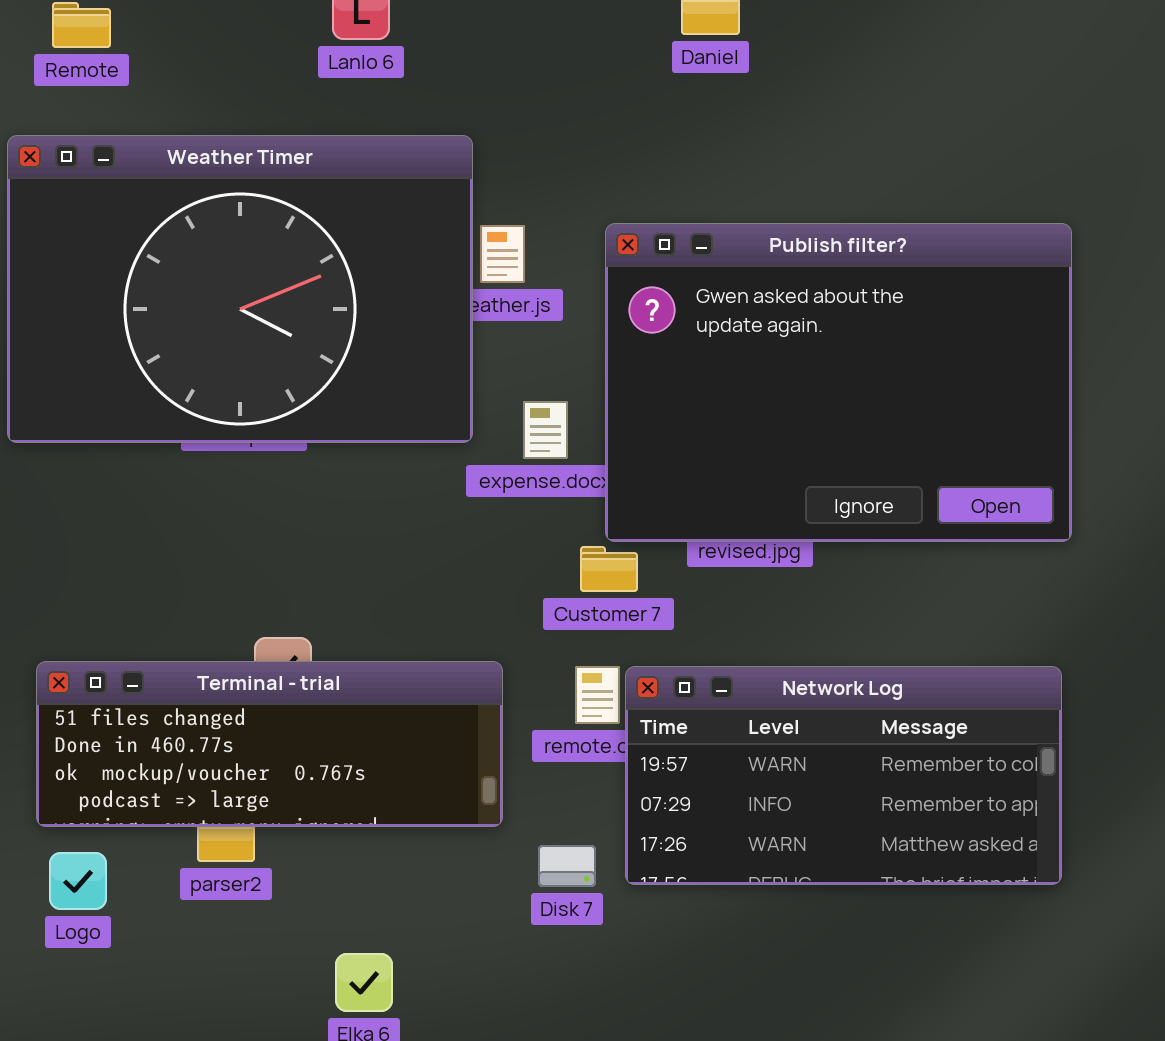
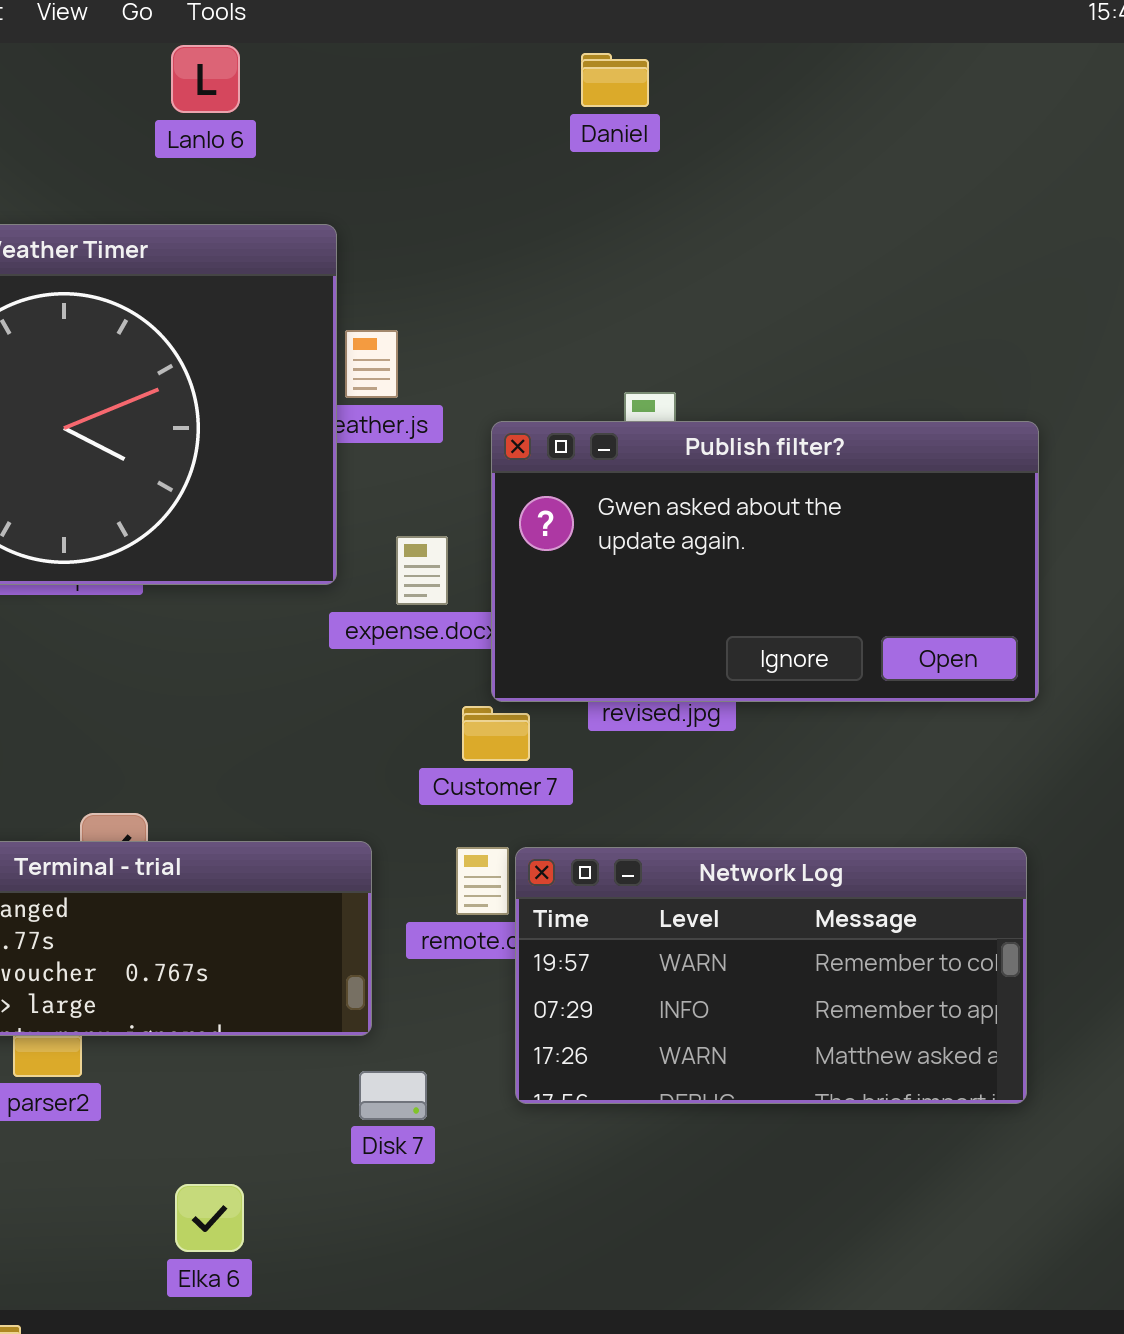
Publish filter?: [605,223,1072,542] -> [491,421,1039,702], resized
Disk 7: [538,845,596,887] -> [359,1071,427,1120], moved

